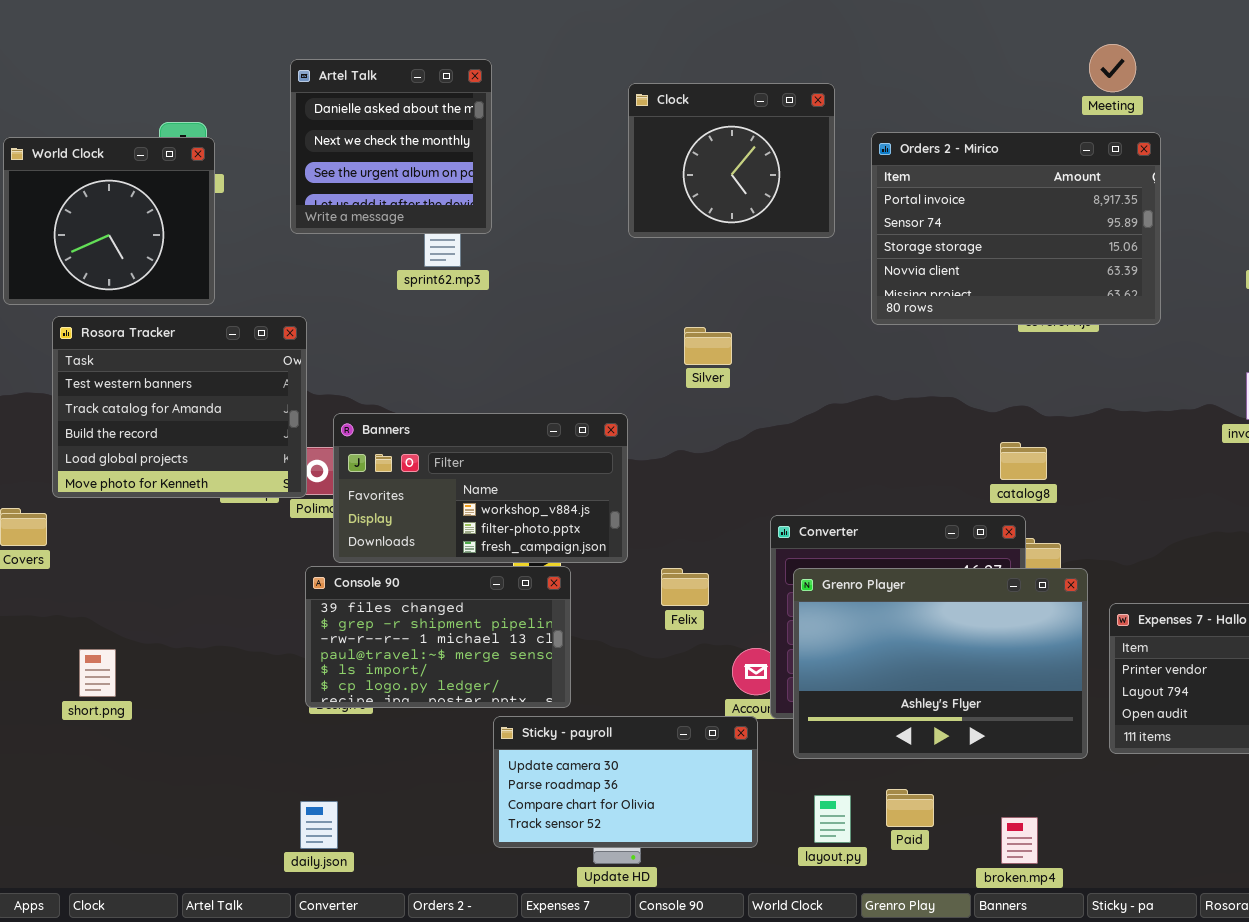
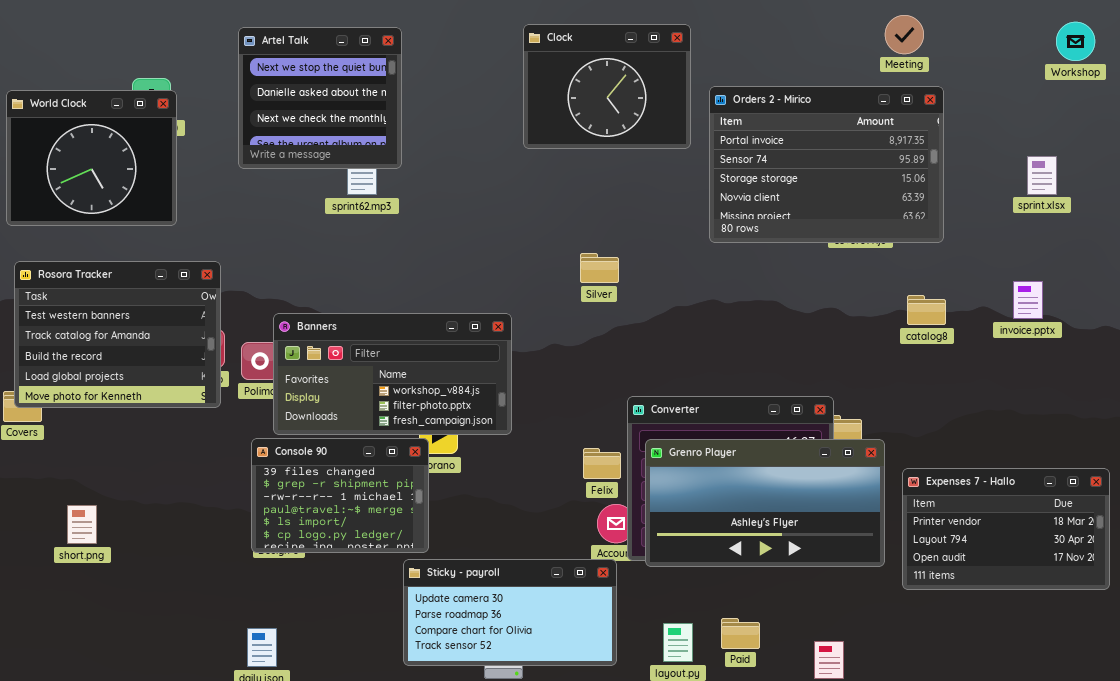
Artel Talk: [290,59,492,234] -> [238,27,402,169], scrolled up 1 row
Clock: [628,83,835,238] -> [523,24,691,149], moved
Rosora Tracker: [52,316,307,498] -> [14,261,221,408], moved
Silver: [684,327,732,365] -> [580,253,619,283], moved
catalog8: [1000,442,1047,480] -> [907,295,946,325], moved
Console 90: [305,566,571,708] -> [251,438,429,553], resized
Grenro Player: [793,568,1088,759] -> [645,439,885,567], resized
Felix: [661,568,709,606] -> [583,448,621,479], moved

